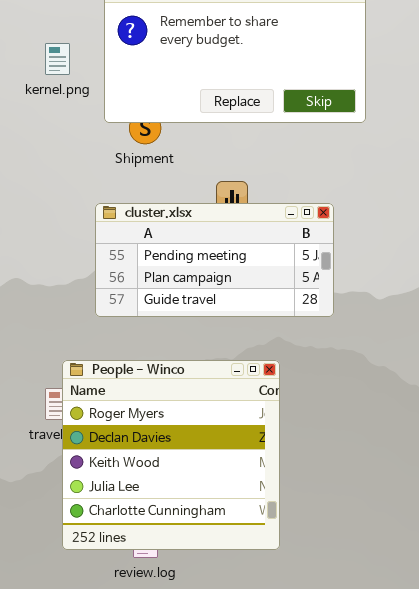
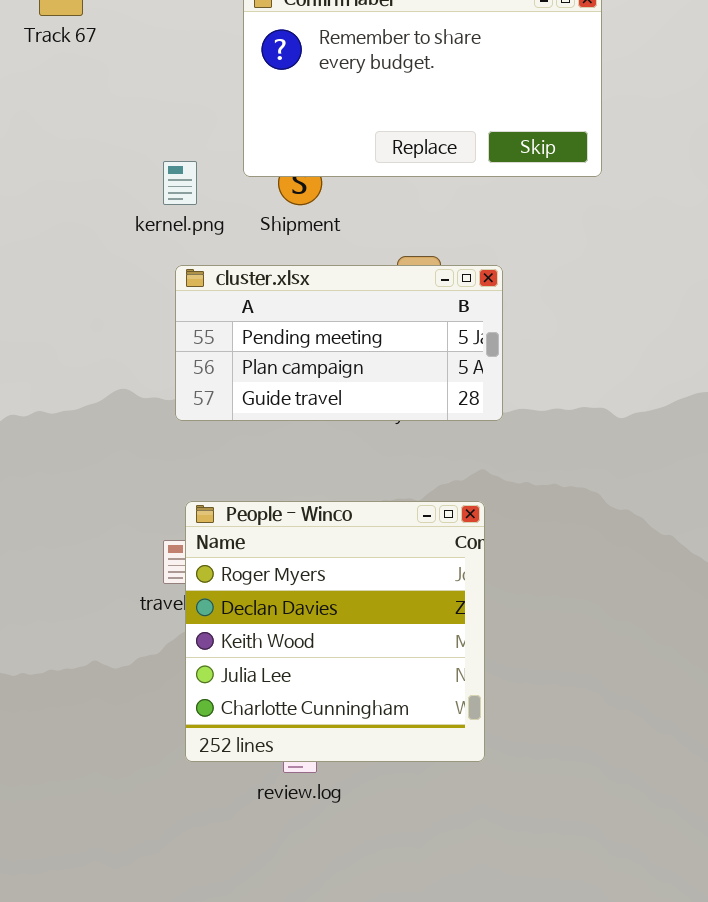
kernel.png: [45,43,70,75] -> [163,161,197,205], moved
cluster.xlsx: [95,203,334,317] -> [175,265,503,421], moved

